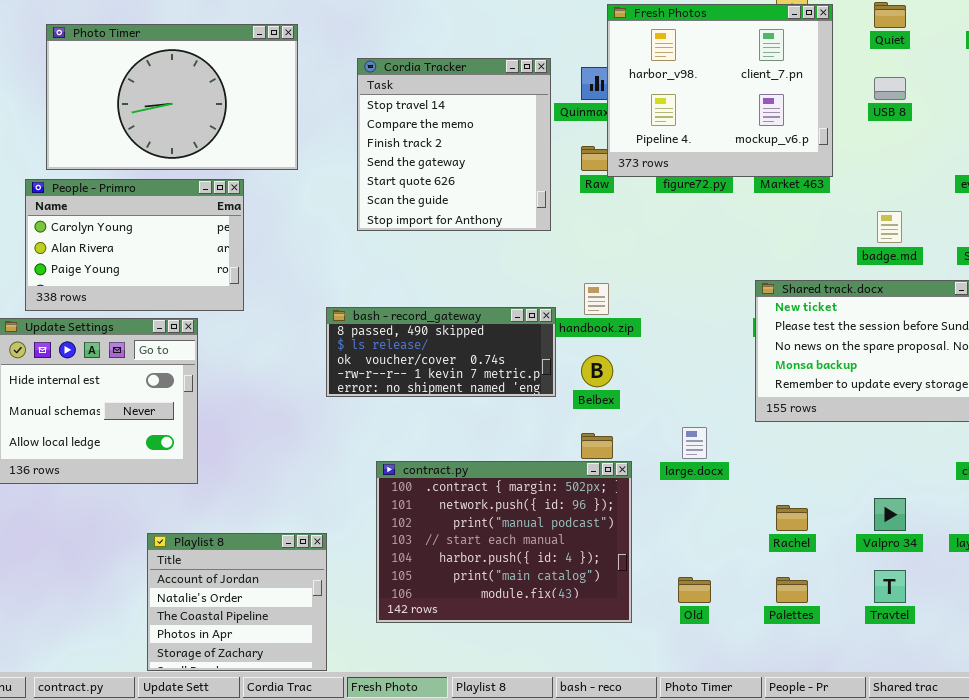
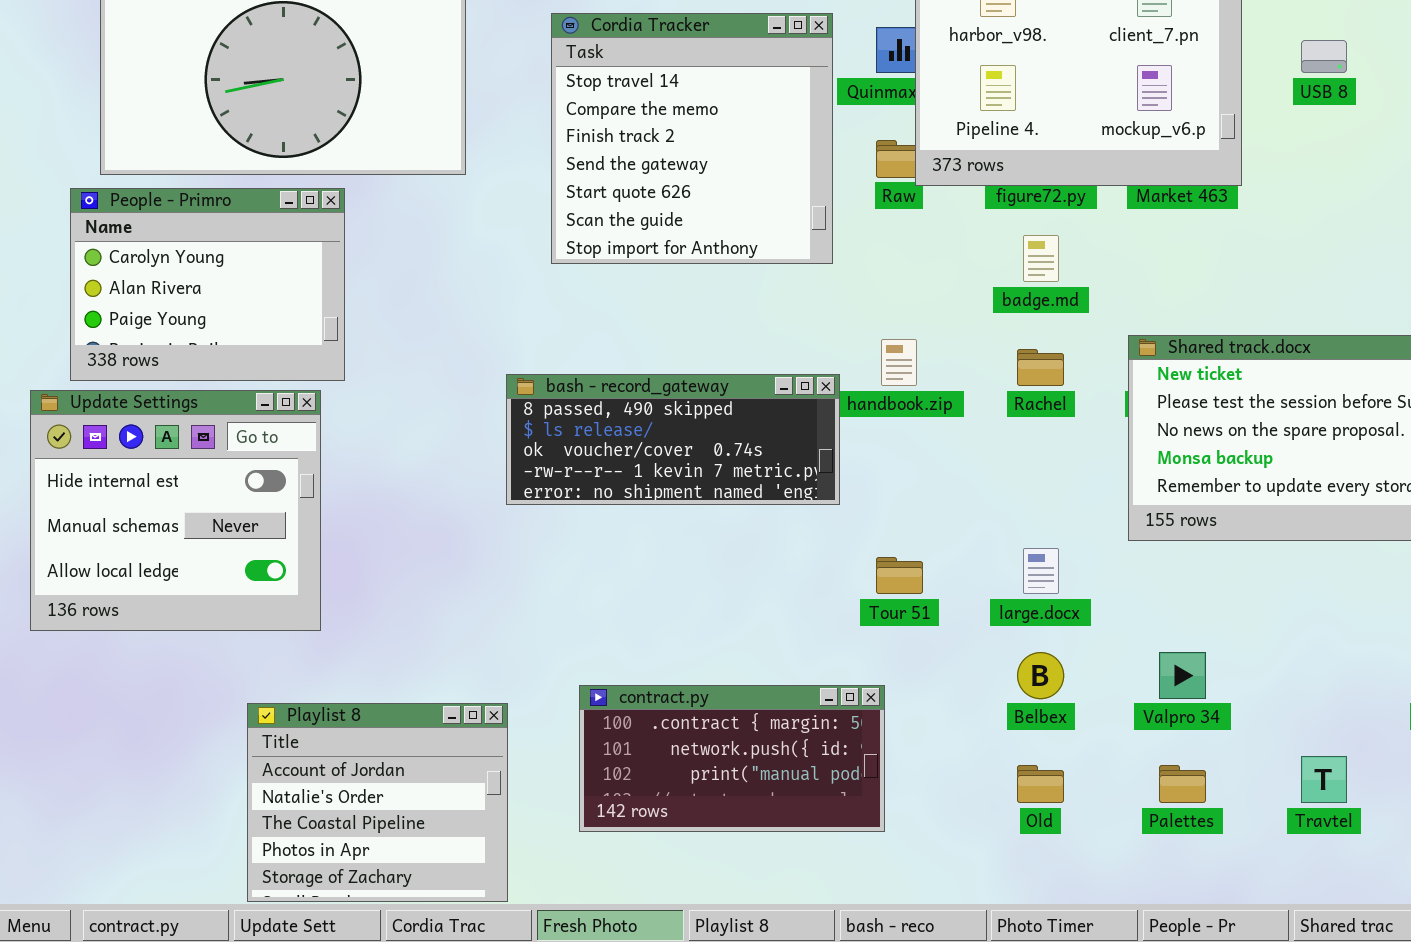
People - Primro: [25,179,244,311] -> [70,188,345,381], resized
badge.md: [877,211,902,243] -> [1023,235,1059,282], moved
Belbex: [581,355,613,387] -> [1017,652,1064,699], moved
contract.py: [376,461,632,623] -> [579,685,885,832], resized
Valpro 34: [874,498,906,531] -> [1159,652,1206,699], moved
Rachel: [776,505,808,531] -> [1017,349,1064,386], moved

